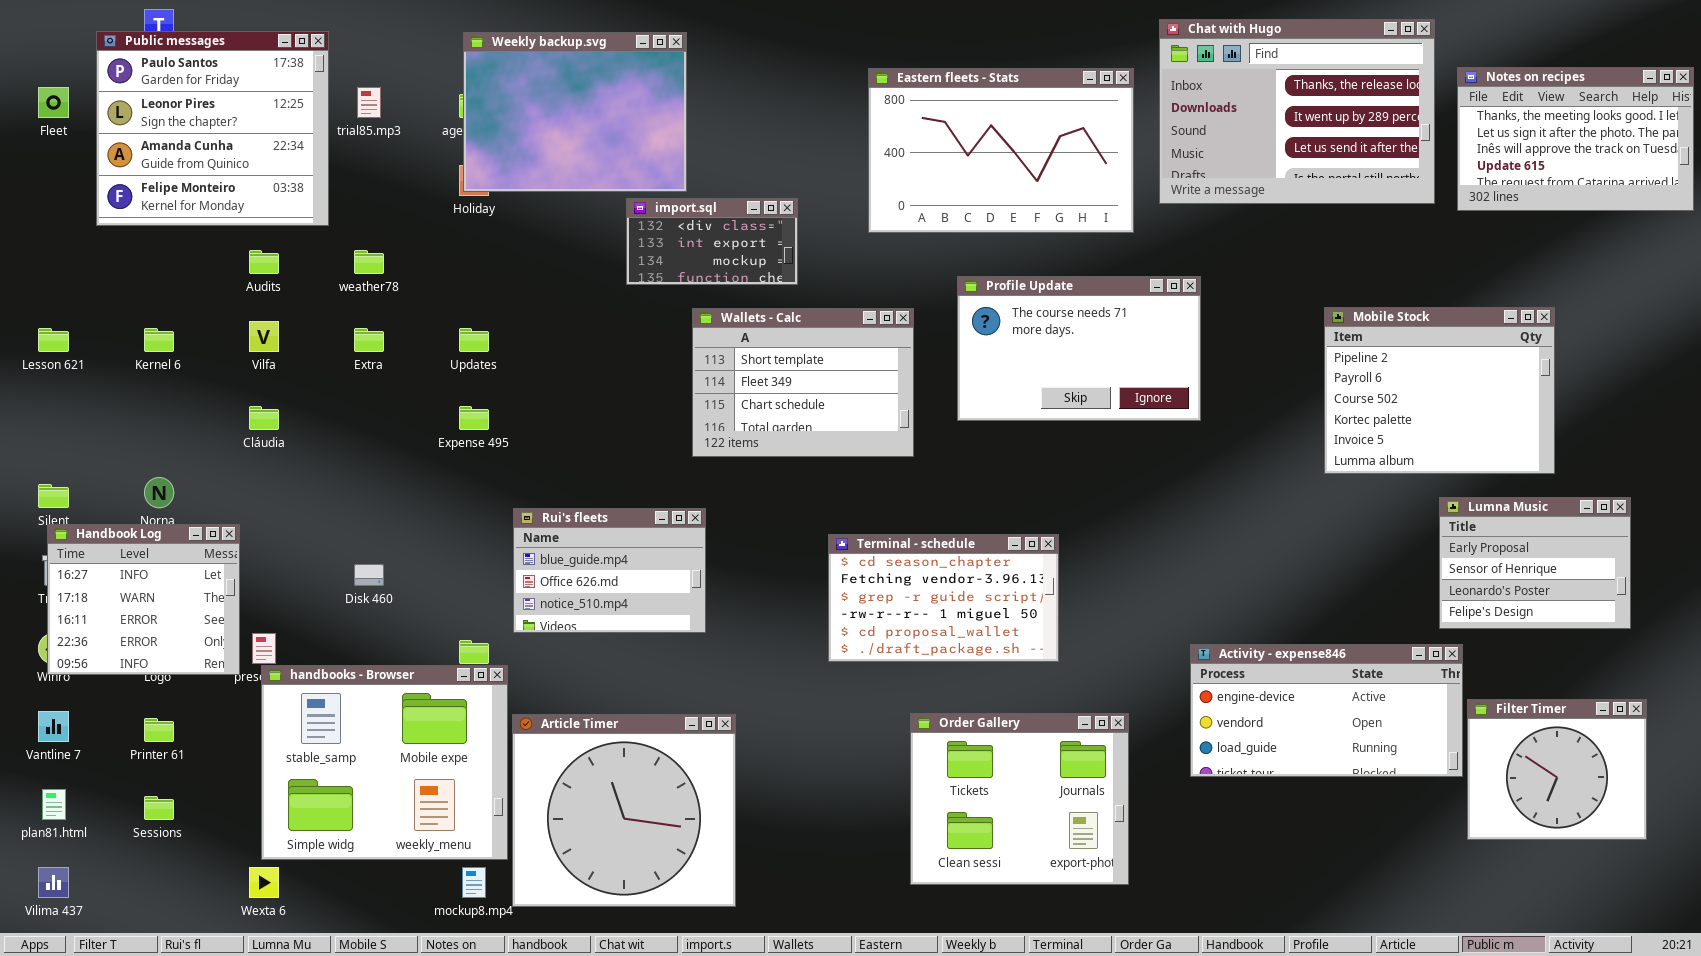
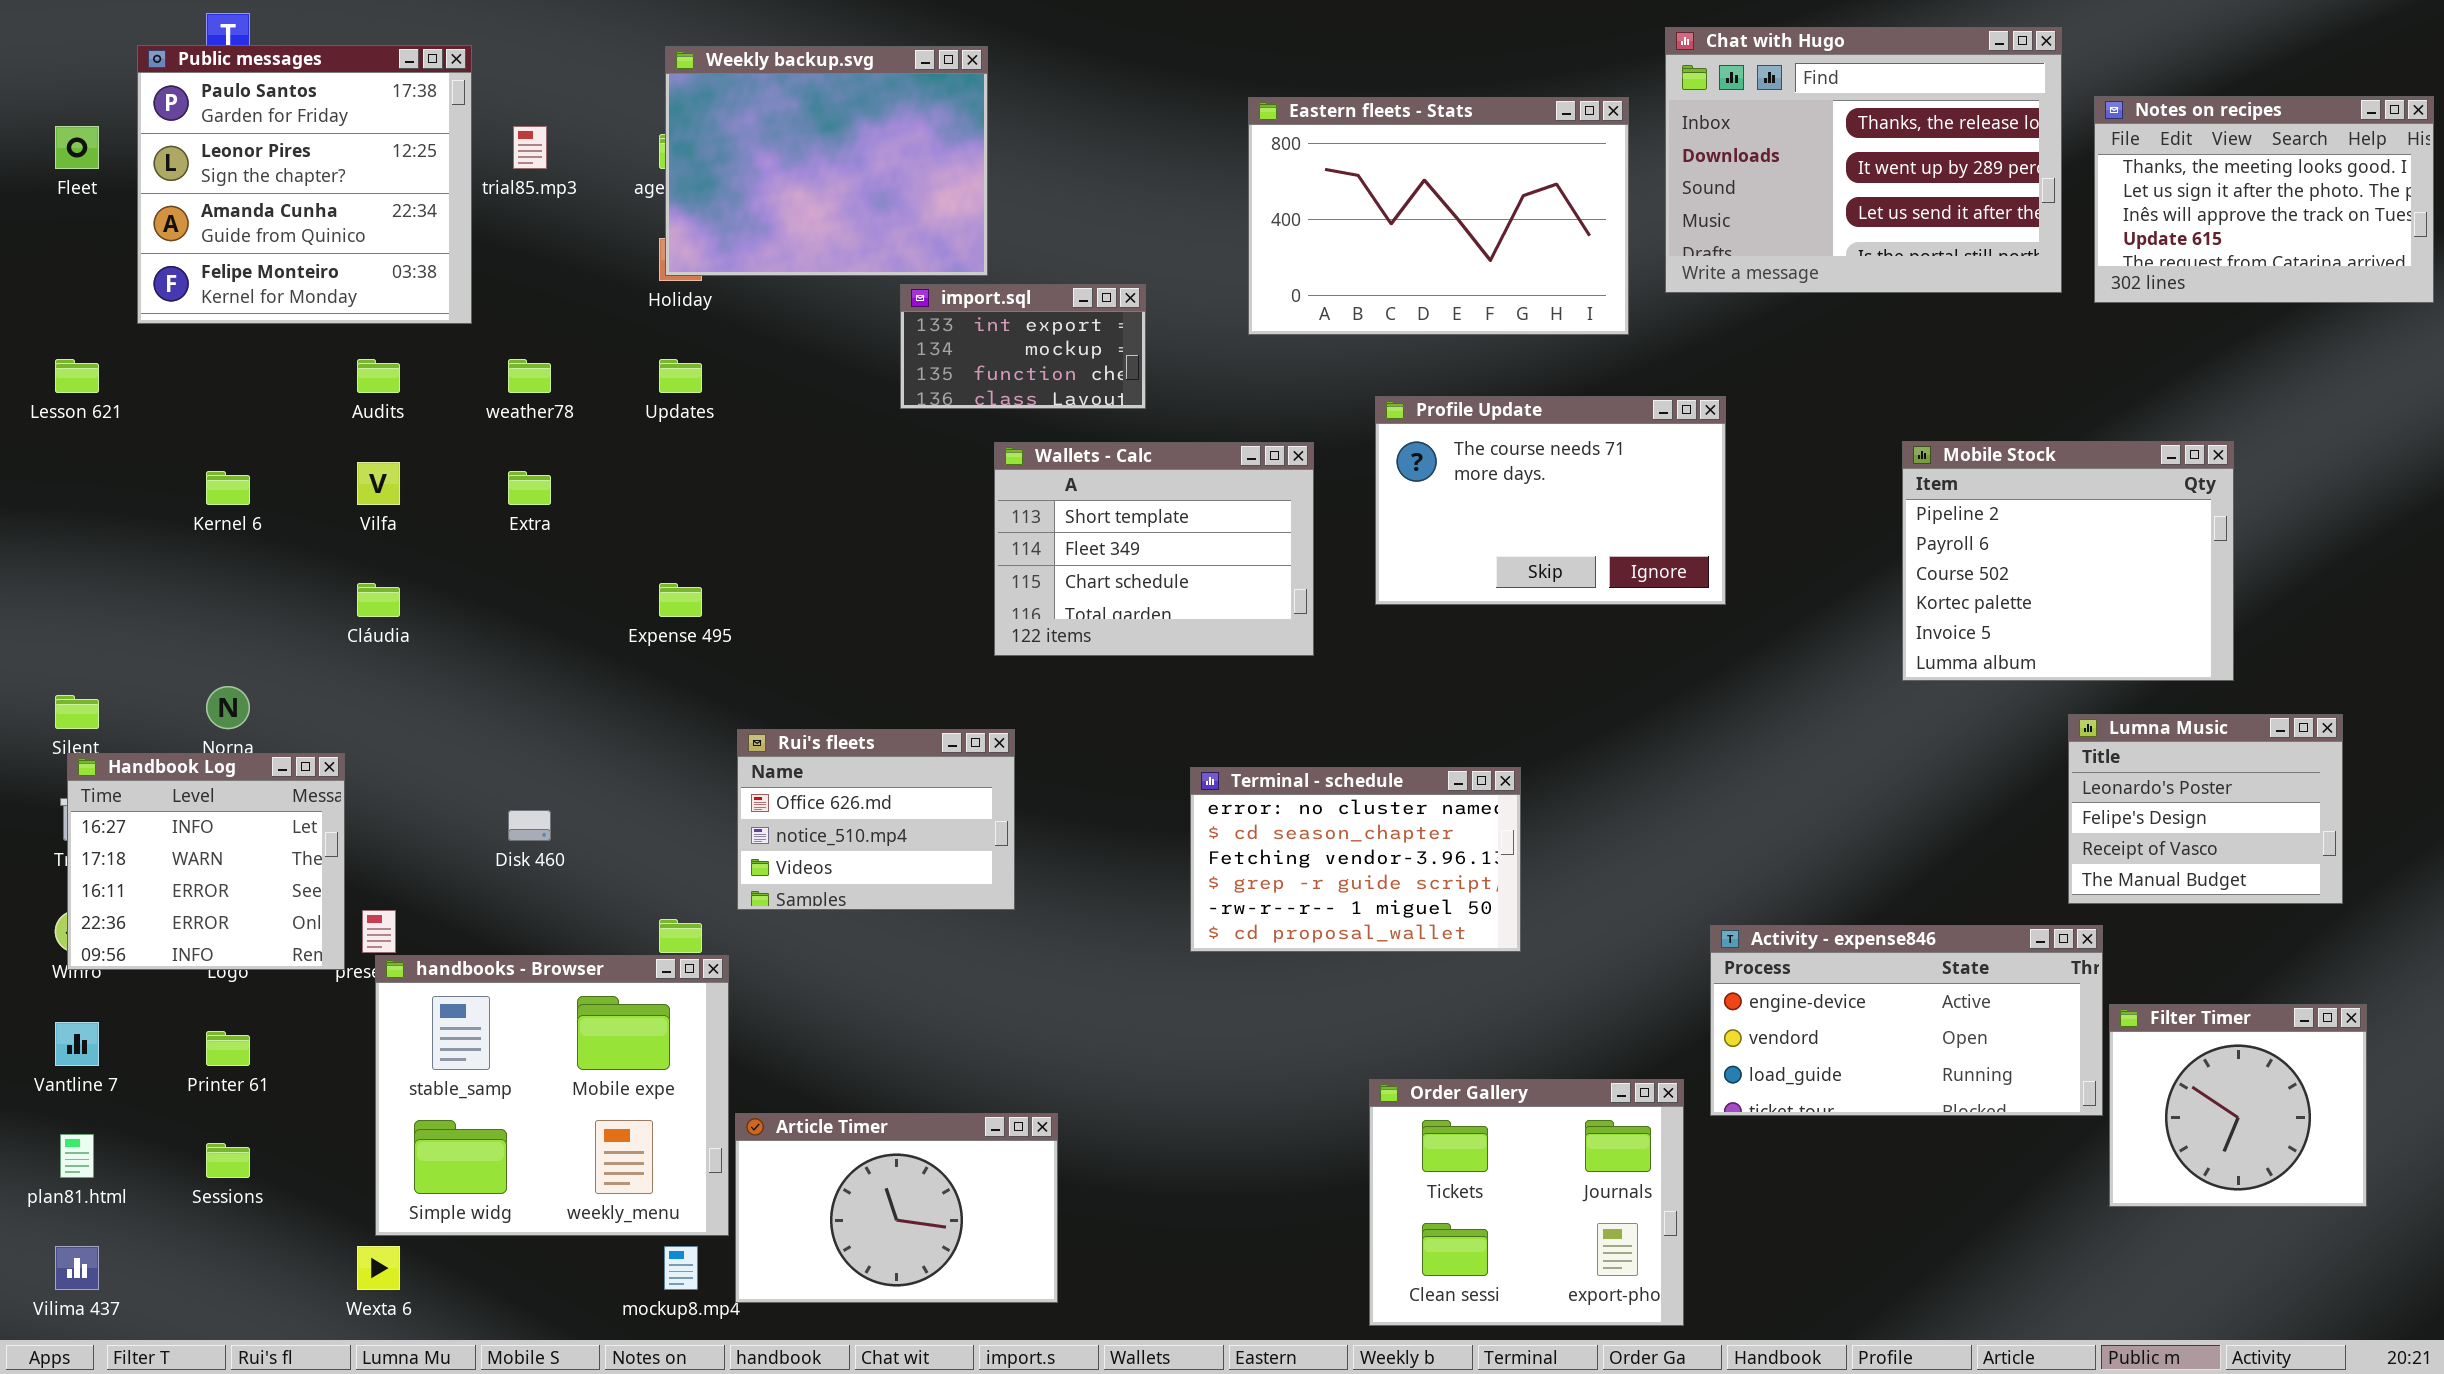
import.sql: [626,198,798,285] -> [900,284,1146,409], scrolled down 1 row
Lesson 621: [38,328,69,352] -> [55,359,99,393], moved
Updates: [459,328,489,352] -> [659,359,702,393], moved
Lumna Music: [1439,497,1631,629] -> [2068,714,2343,904], scrolled down 2 rows
Rui's fleets: [513,508,706,633] -> [737,729,1015,910], scrolled down 1 row
Terminal - schedule: [828,534,1059,662] -> [1190,767,1521,952], scrolled up 1 row
Order Gallery: [910,713,1129,885] -> [1369,1079,1684,1326], moved
Article Timer: [512,714,736,907] -> [735,1113,1058,1303], resized

